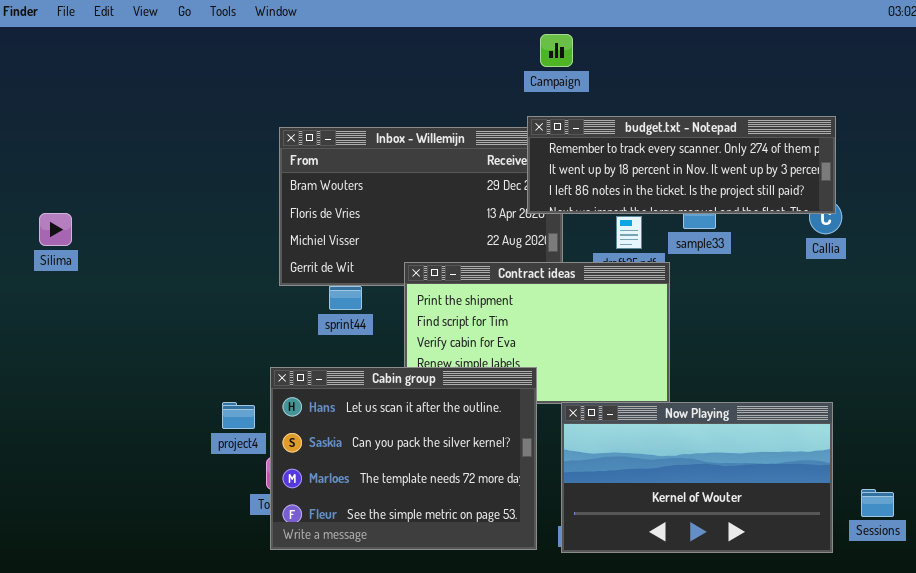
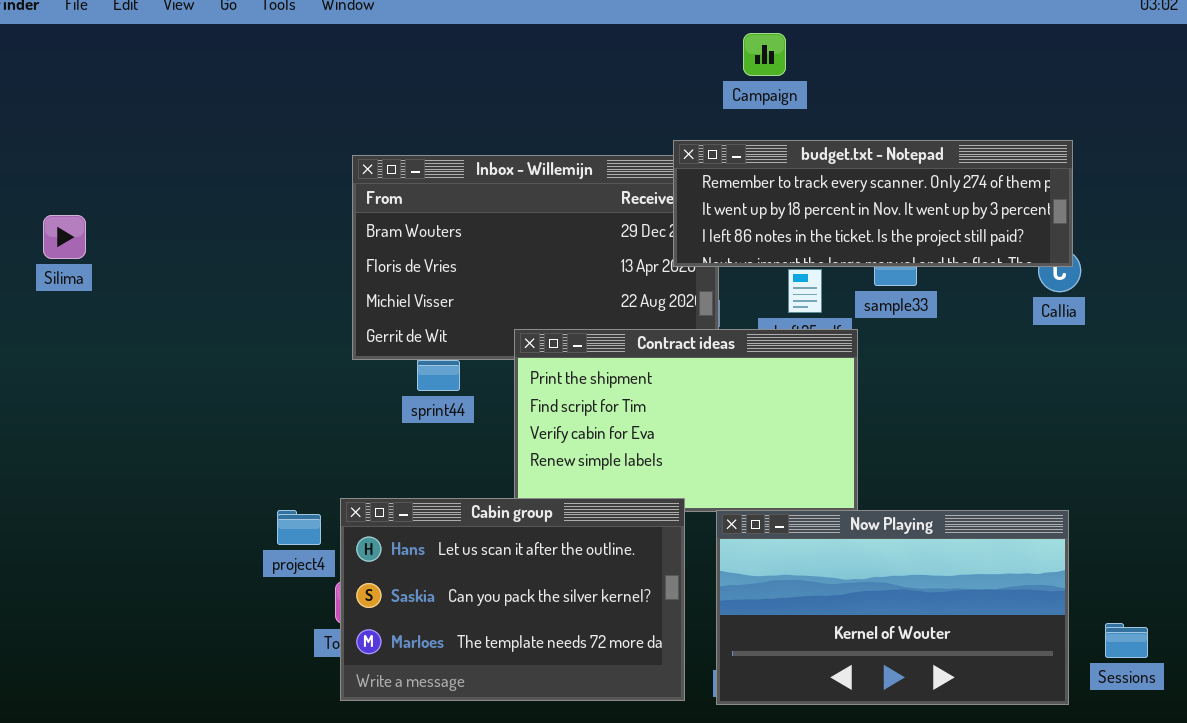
Campaign: [540,34,573,67] -> [743,33,786,76], moved
Silima: [39,213,72,246] -> [43,215,86,259], moved
Cabin group: [270,367,537,550] -> [340,498,685,701], resized

